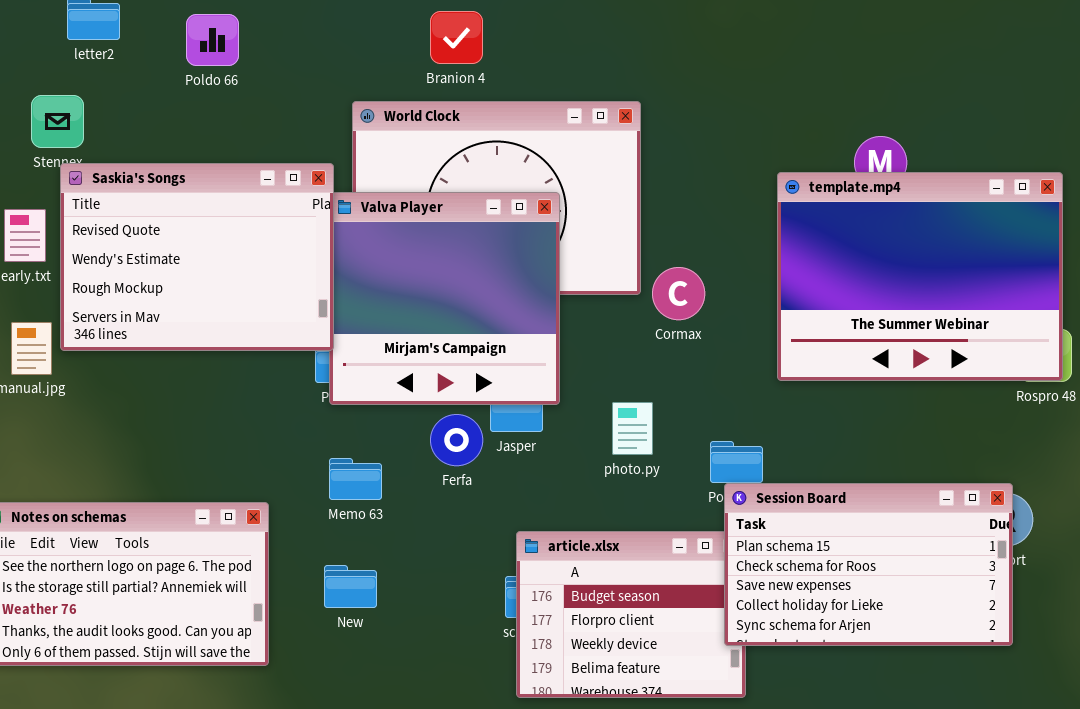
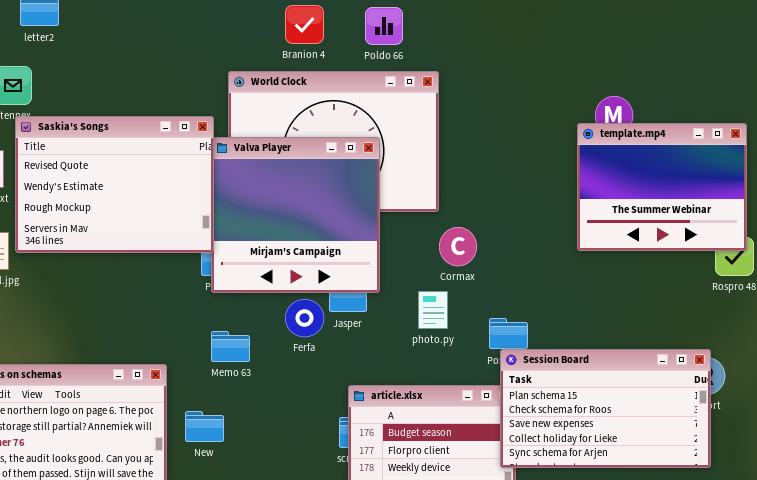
Poldo 66: [186,14,239,66] -> [365,7,403,45], moved
template.mp4: [777,172,1063,381] -> [577,123,747,251], resized
Cormax: [652,267,705,320] -> [439,227,477,266], moved
New: [324,565,377,608] -> [185,411,224,442], moved

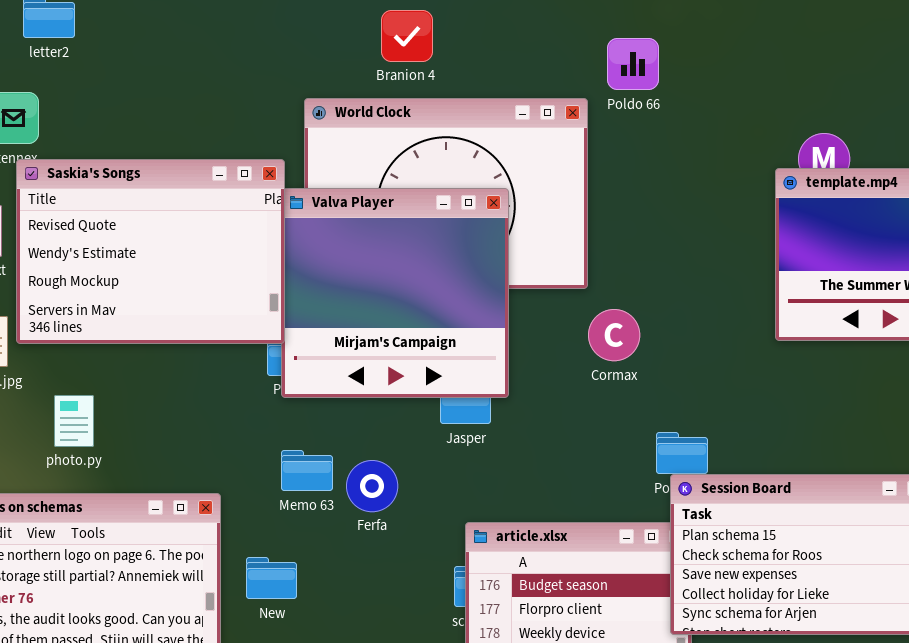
Poldo 66: [365,7,403,45] -> [607,38,659,90], moved
photo.py: [418,291,448,329] -> [54,395,94,447], moved
Ferfa: [285,299,324,337] -> [346,460,398,512], moved

